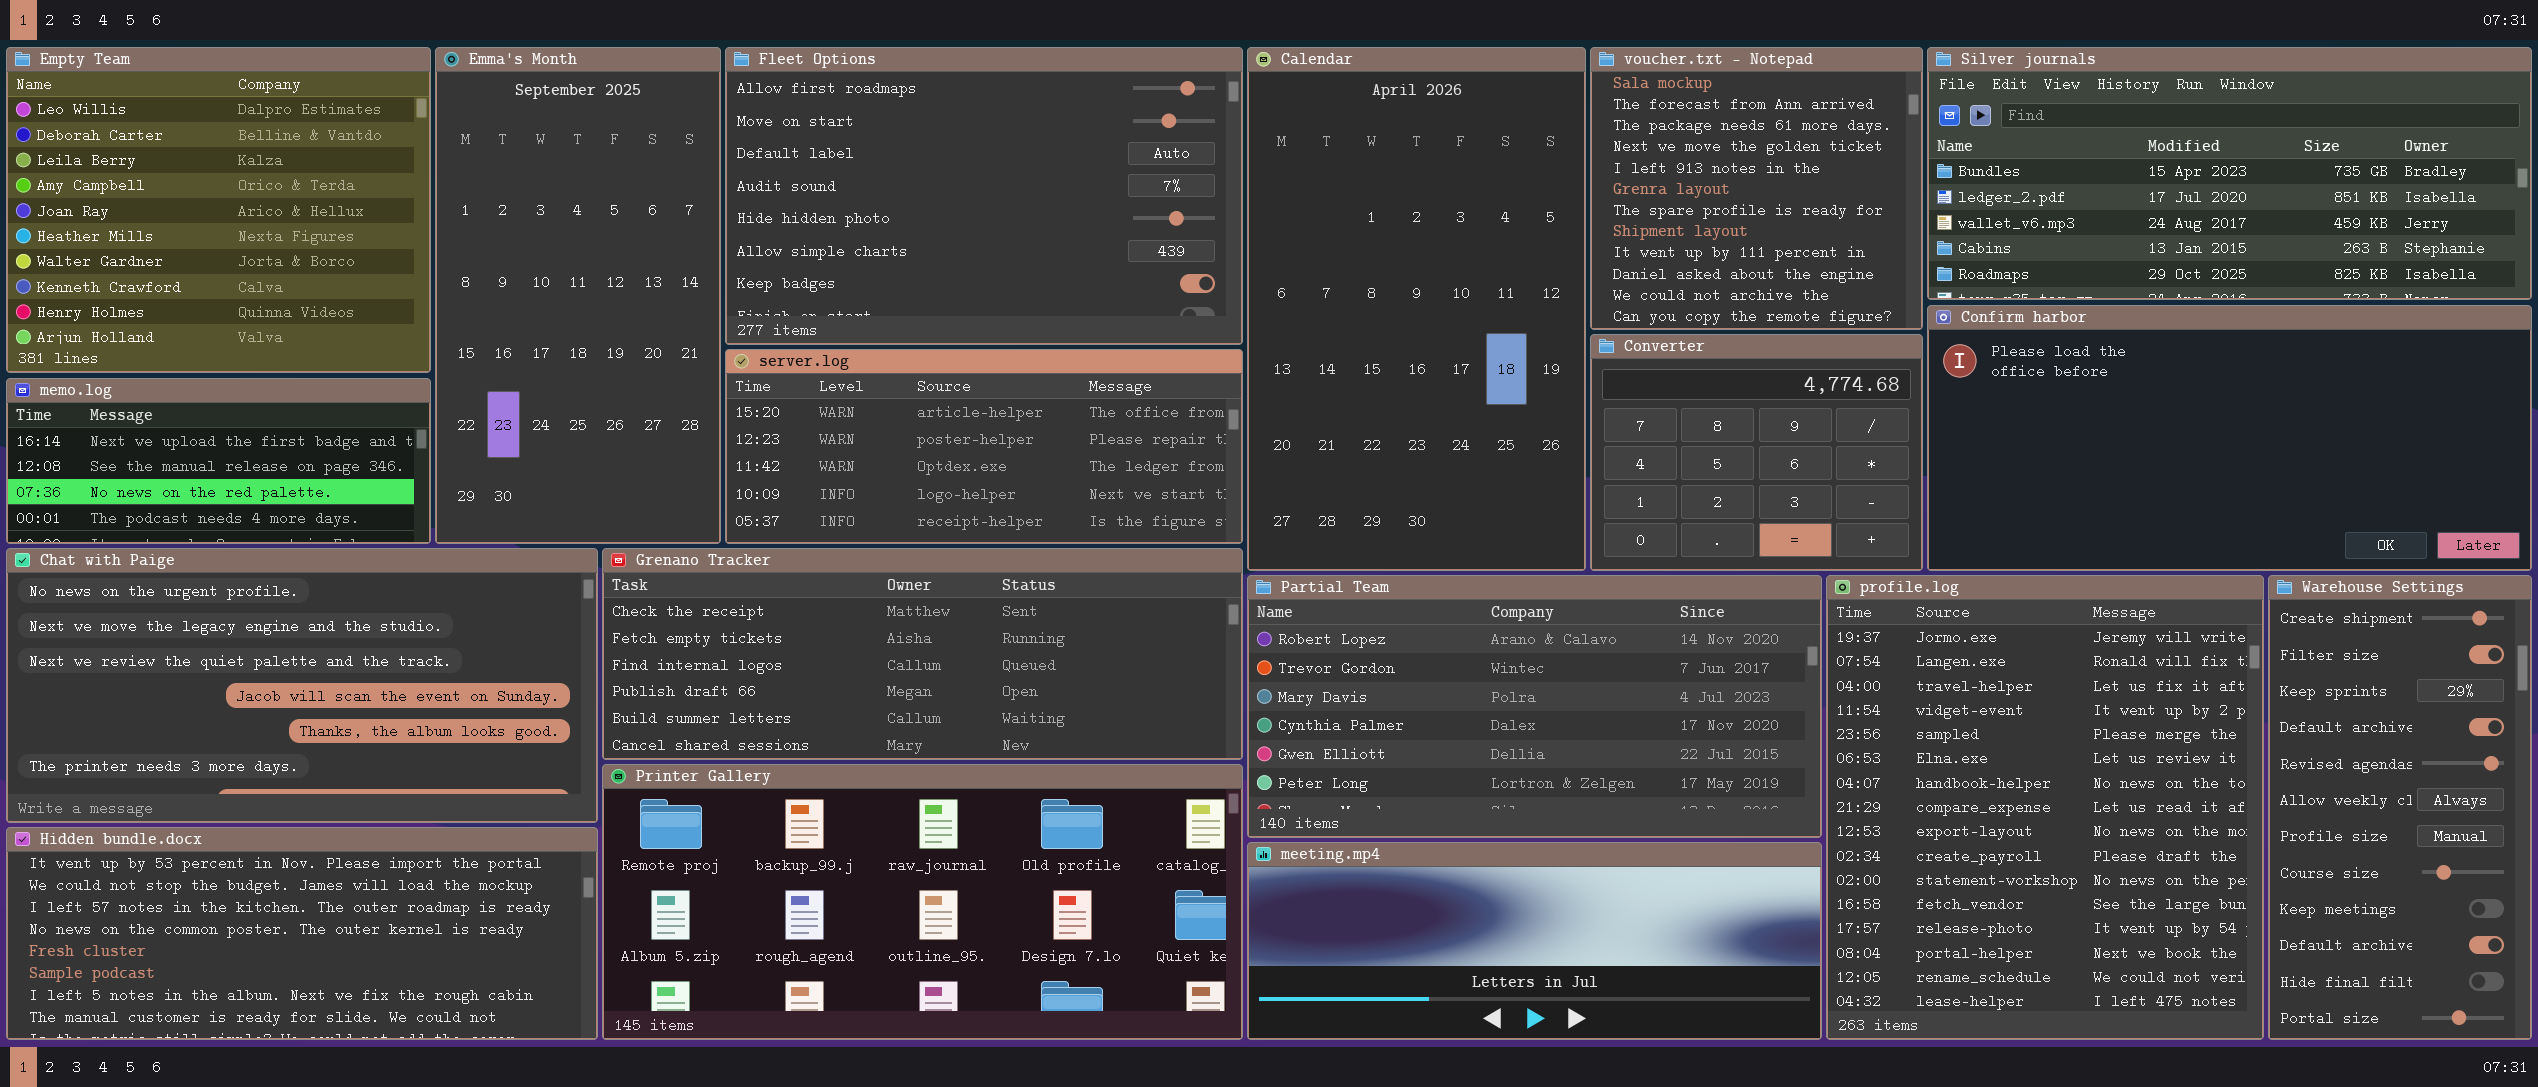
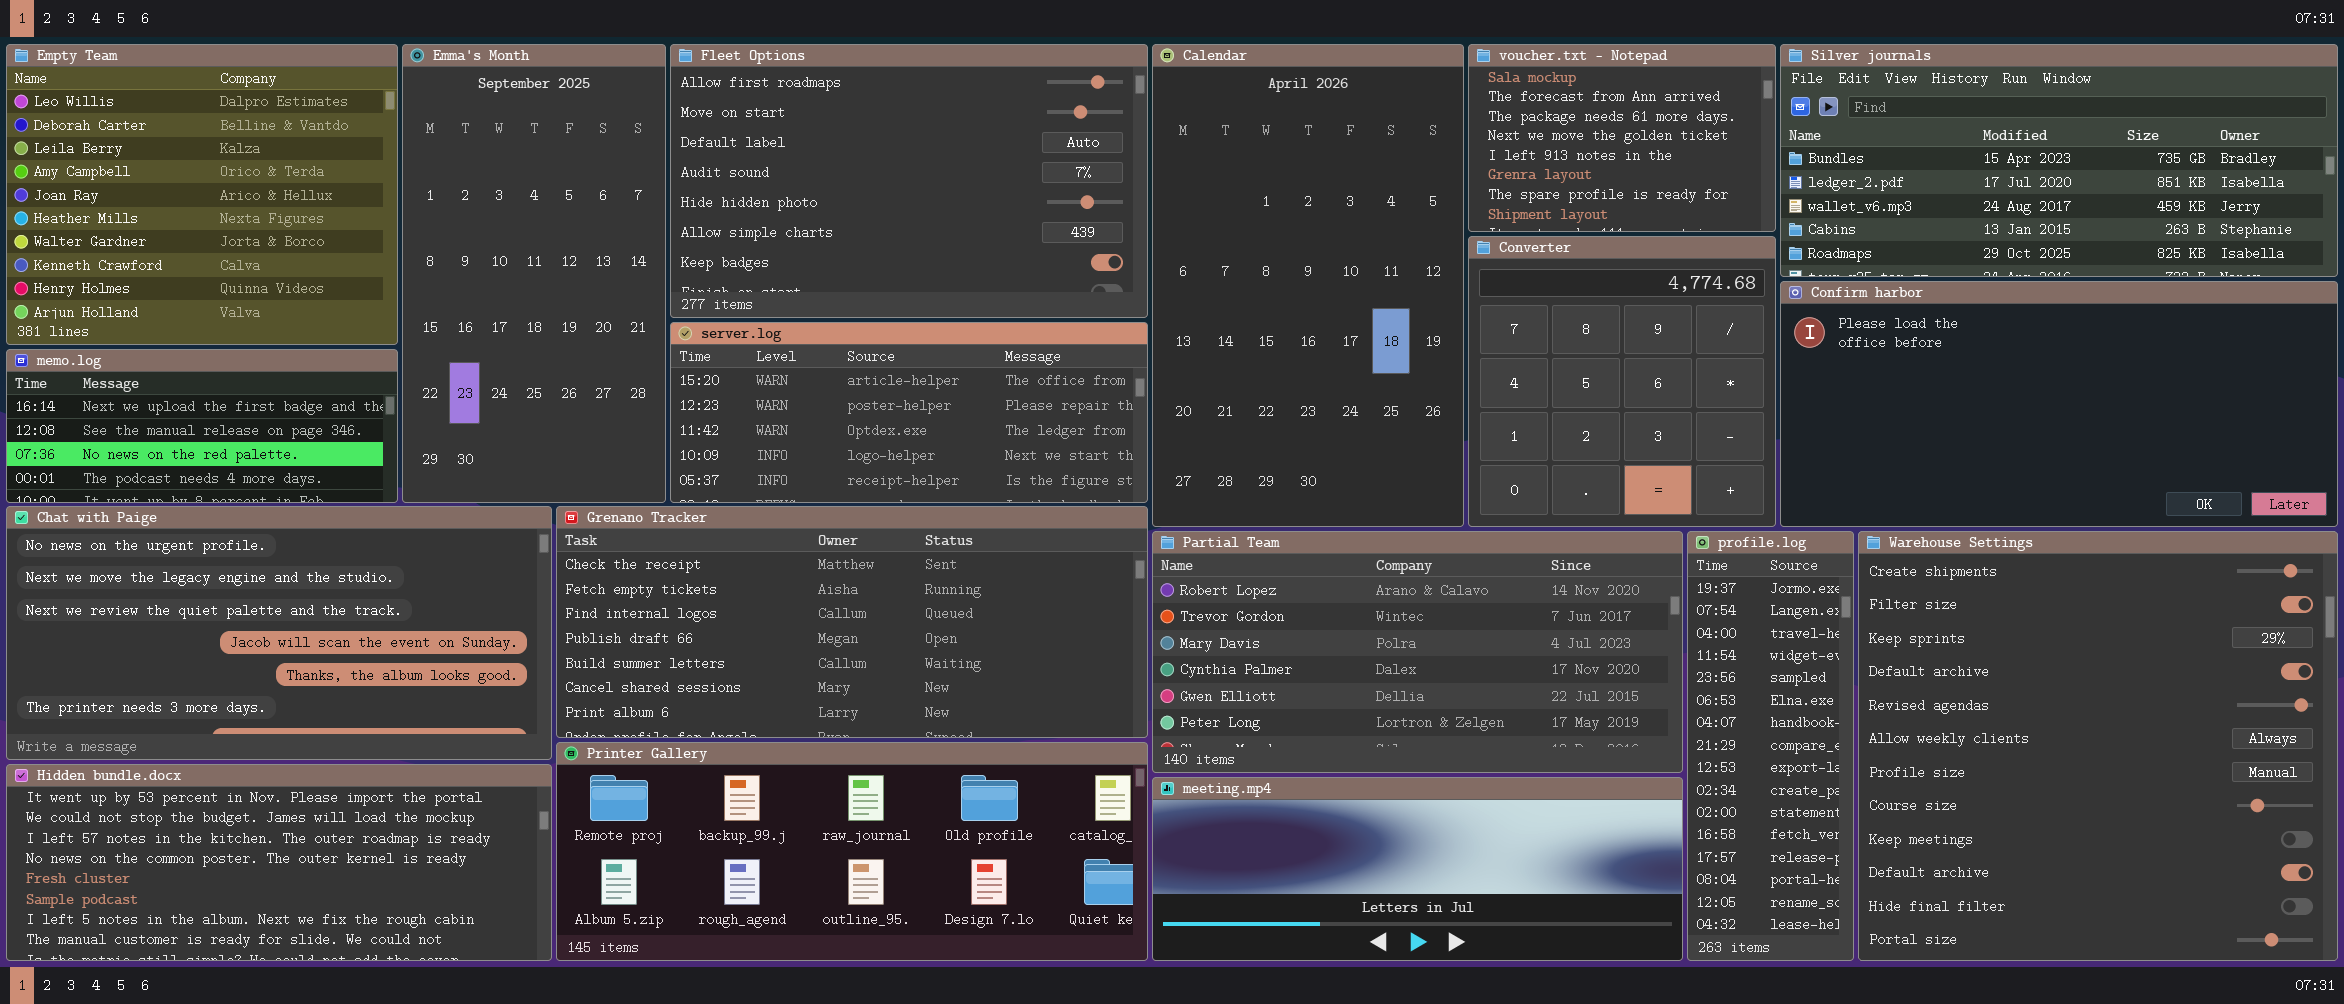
voucher.txt - Notepad: [1590,47,1923,330] -> [1468,44,1776,232], resized
Converter: [1590,334,1923,571] -> [1468,236,1776,527], resized
Grenano Tracker: [602,548,1243,760] -> [556,506,1148,738], resized
profile.log: [1826,575,2264,1040] -> [1687,531,1854,961], resized
Warehouse Settings: [2268,575,2532,1040] -> [1858,531,2338,961], resized
Printer Gallery: [602,764,1243,1040] -> [556,742,1148,961], resized

